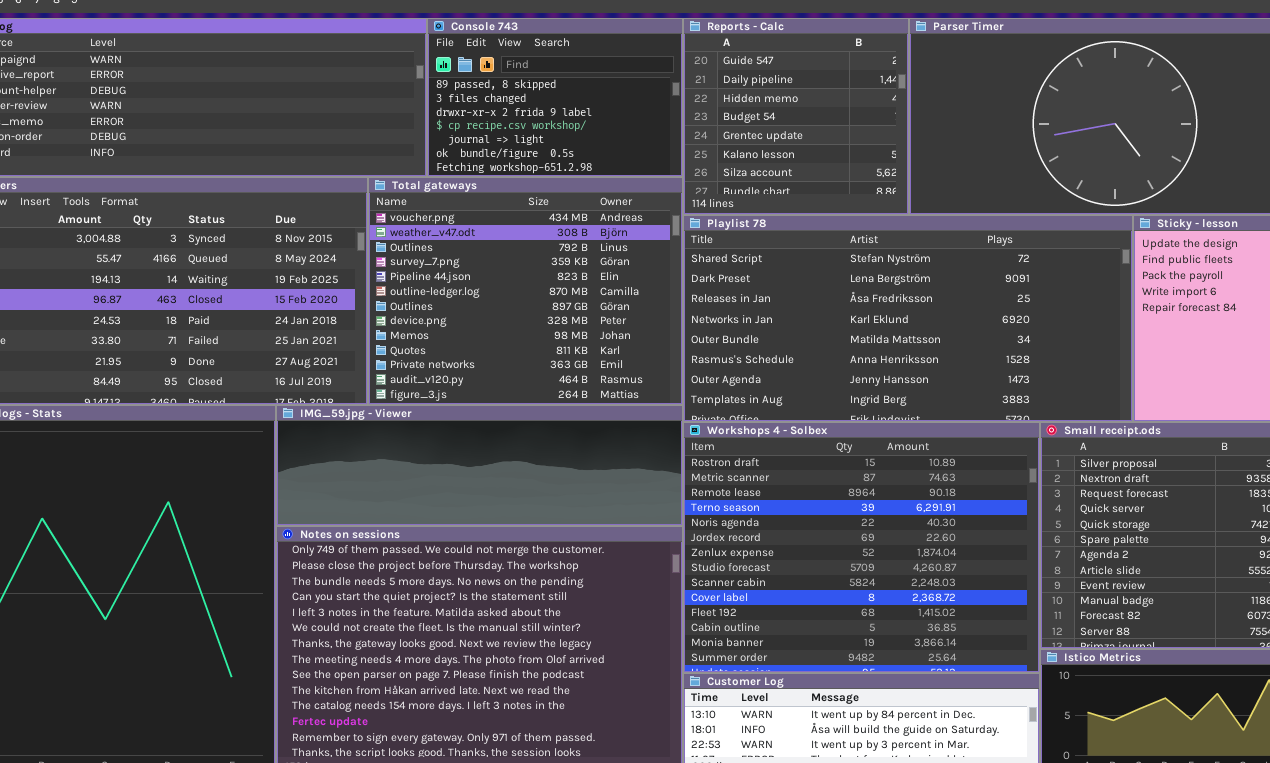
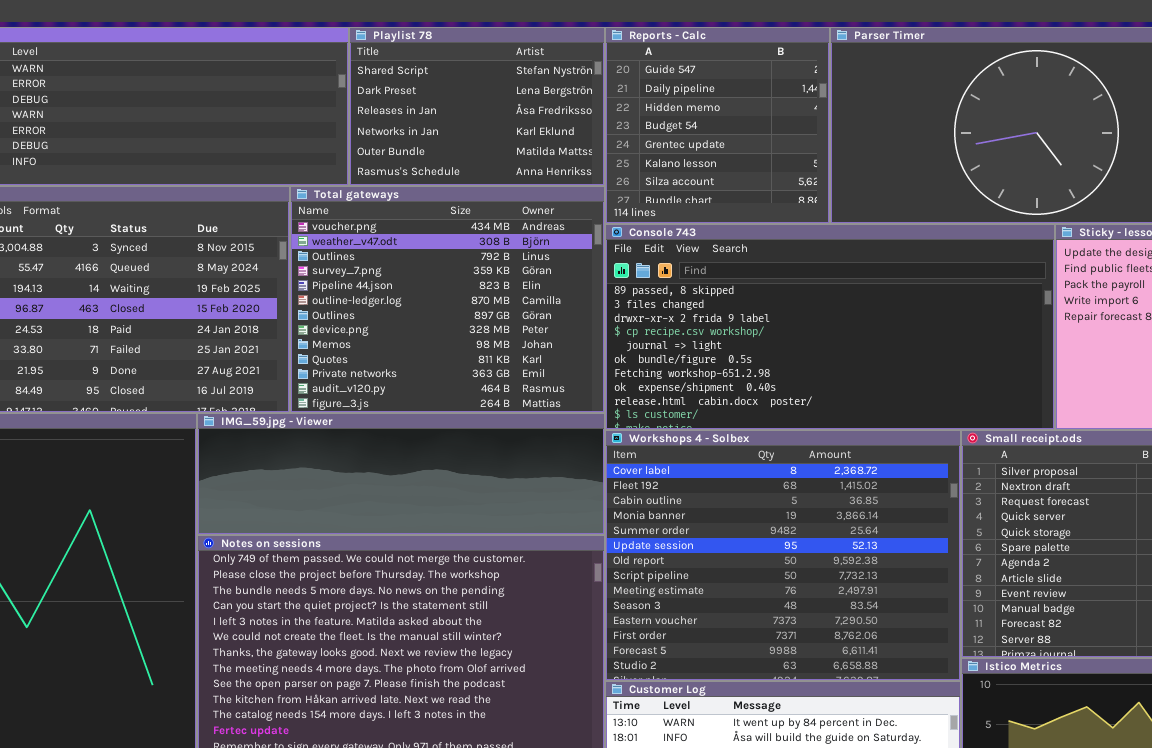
Console 743: [427,18,683,177] -> [605,224,1055,430], moved, resized
Playlist 78: [683,215,1133,422] -> [349,27,605,186], moved, resized
Workshops 4 - Solbex: [683,422,1040,673] -> [605,430,961,681], scrolled down 9 rows

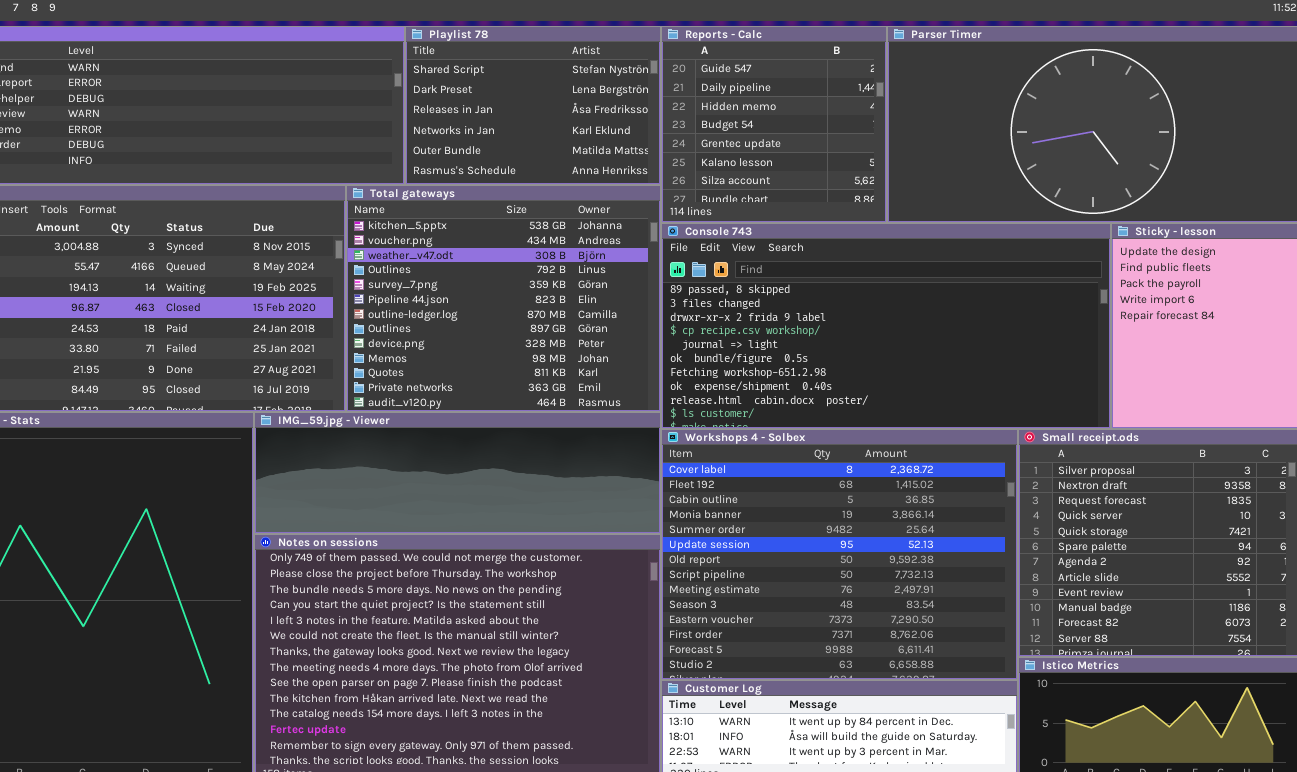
Total gateways: [290,186,605,413] -> [346,185,661,412], scrolled up 1 row

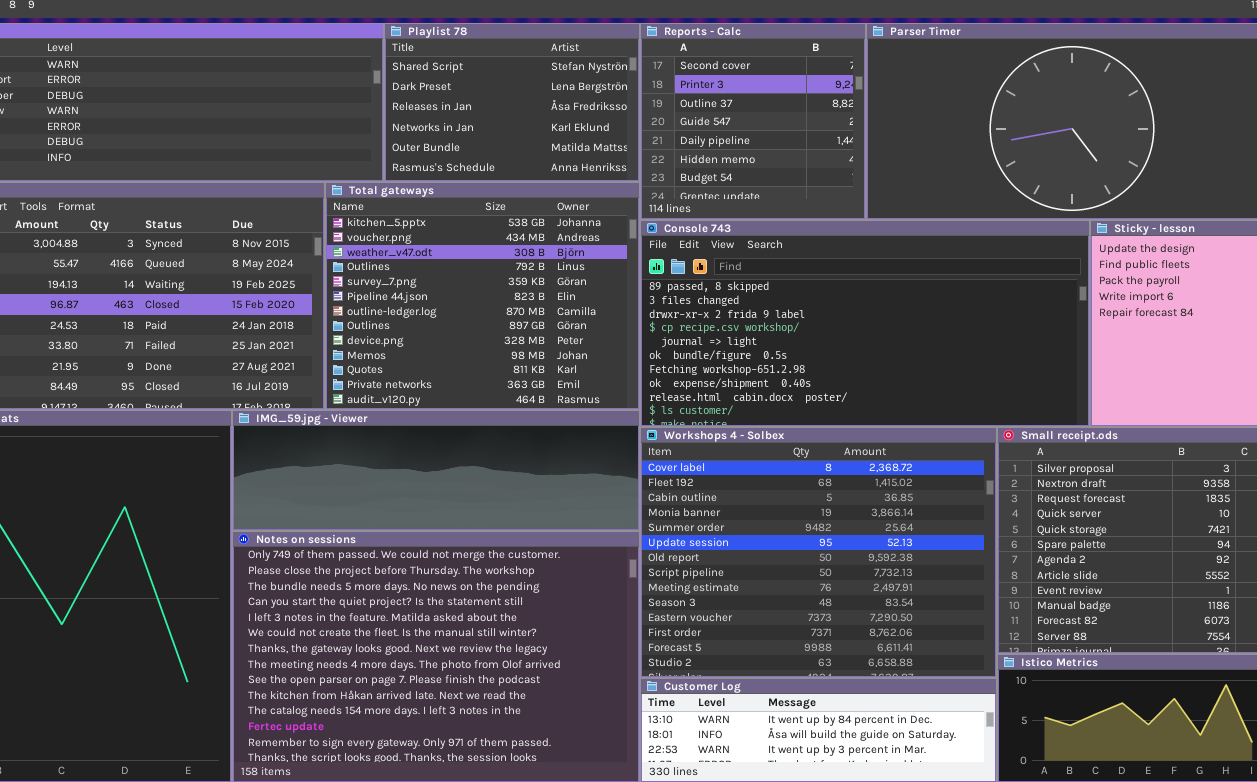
Reports - Calc: [661,26,887,223] -> [640,23,866,220], scrolled up 3 rows

